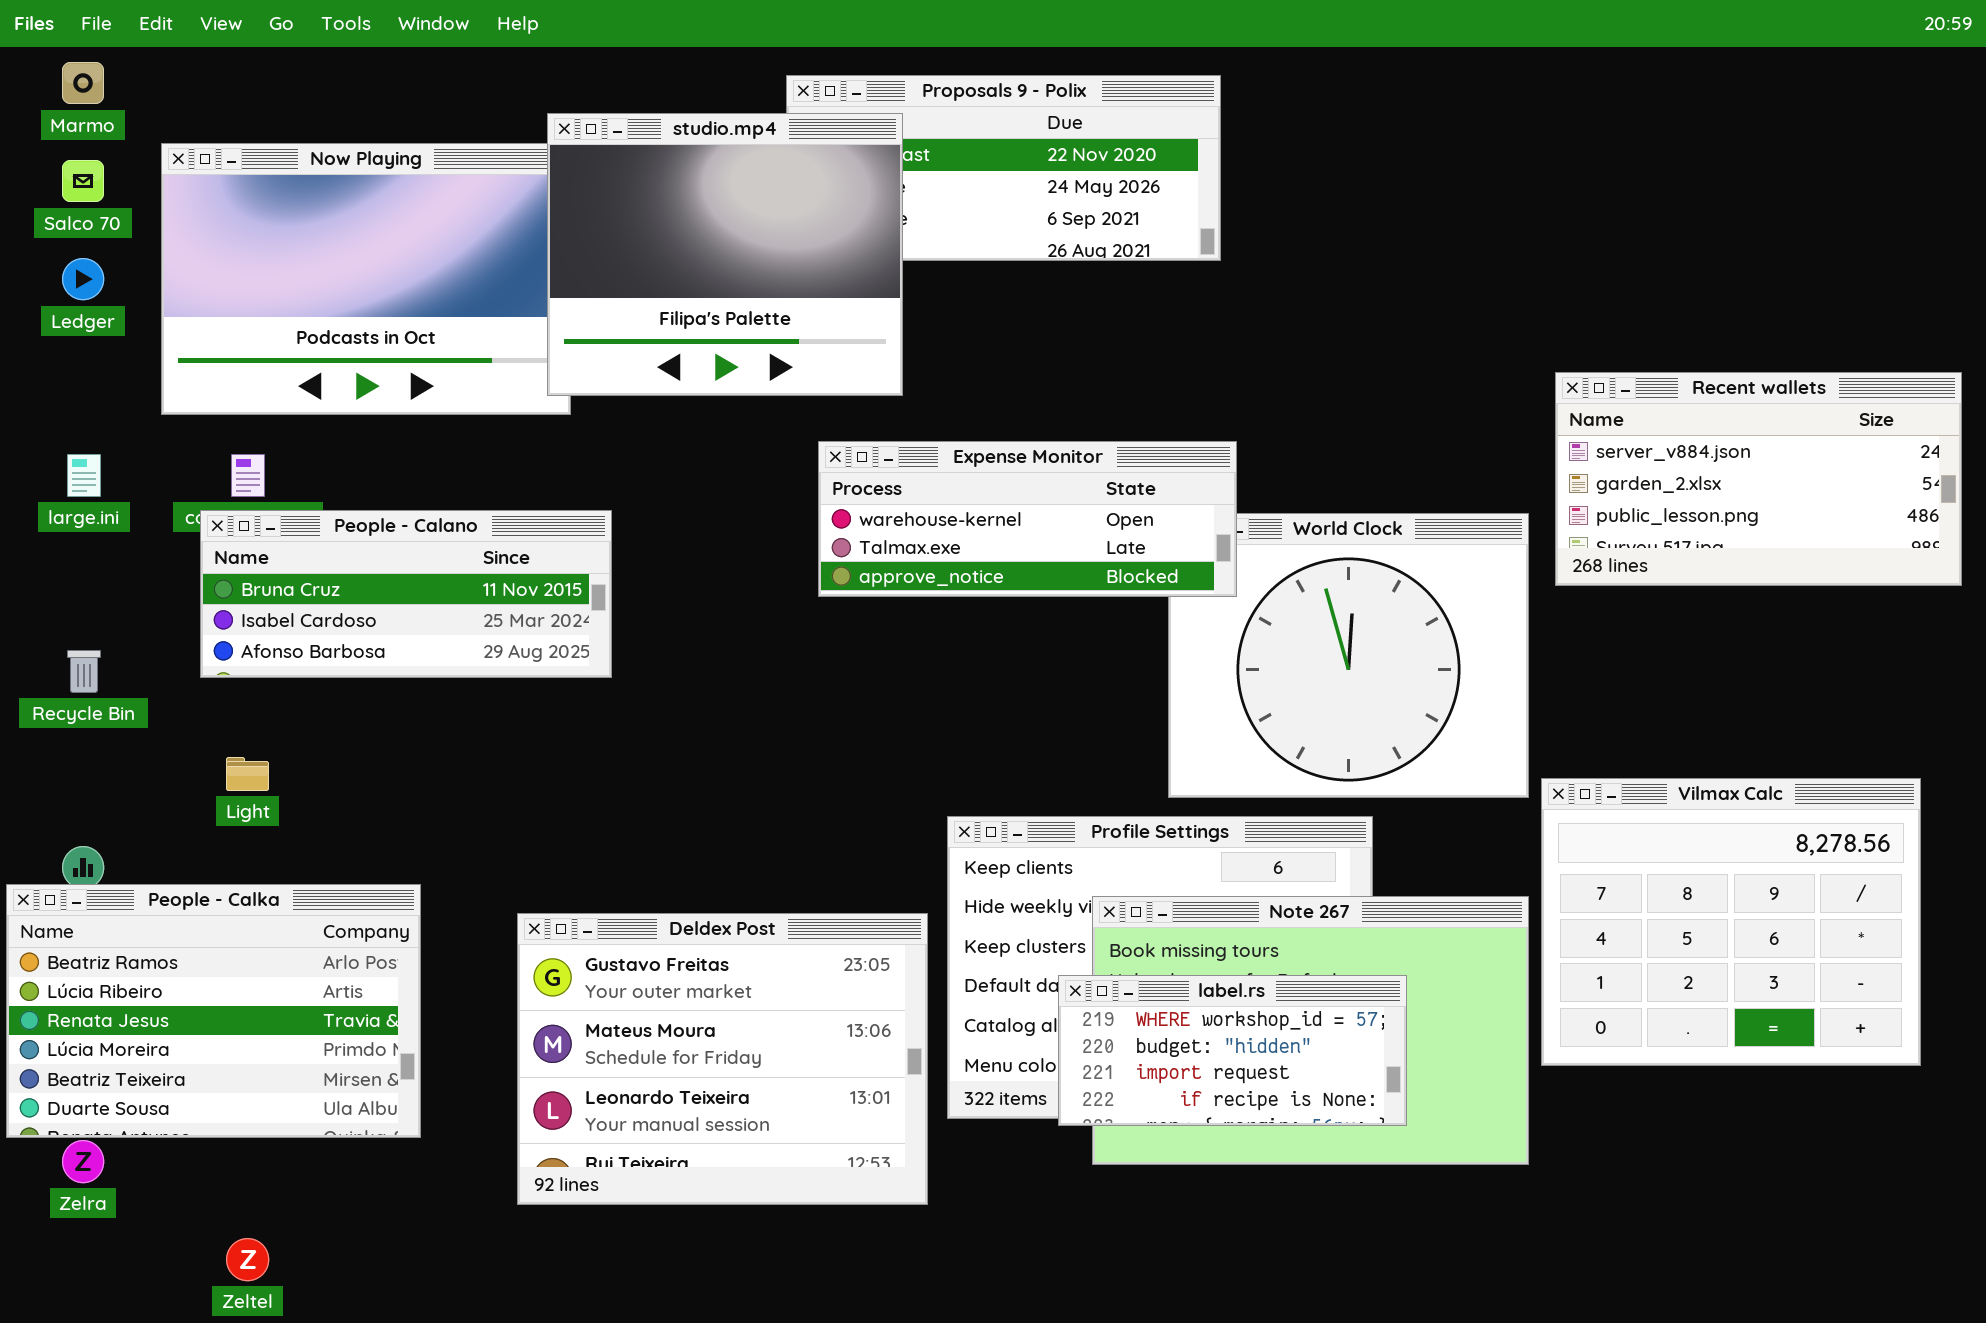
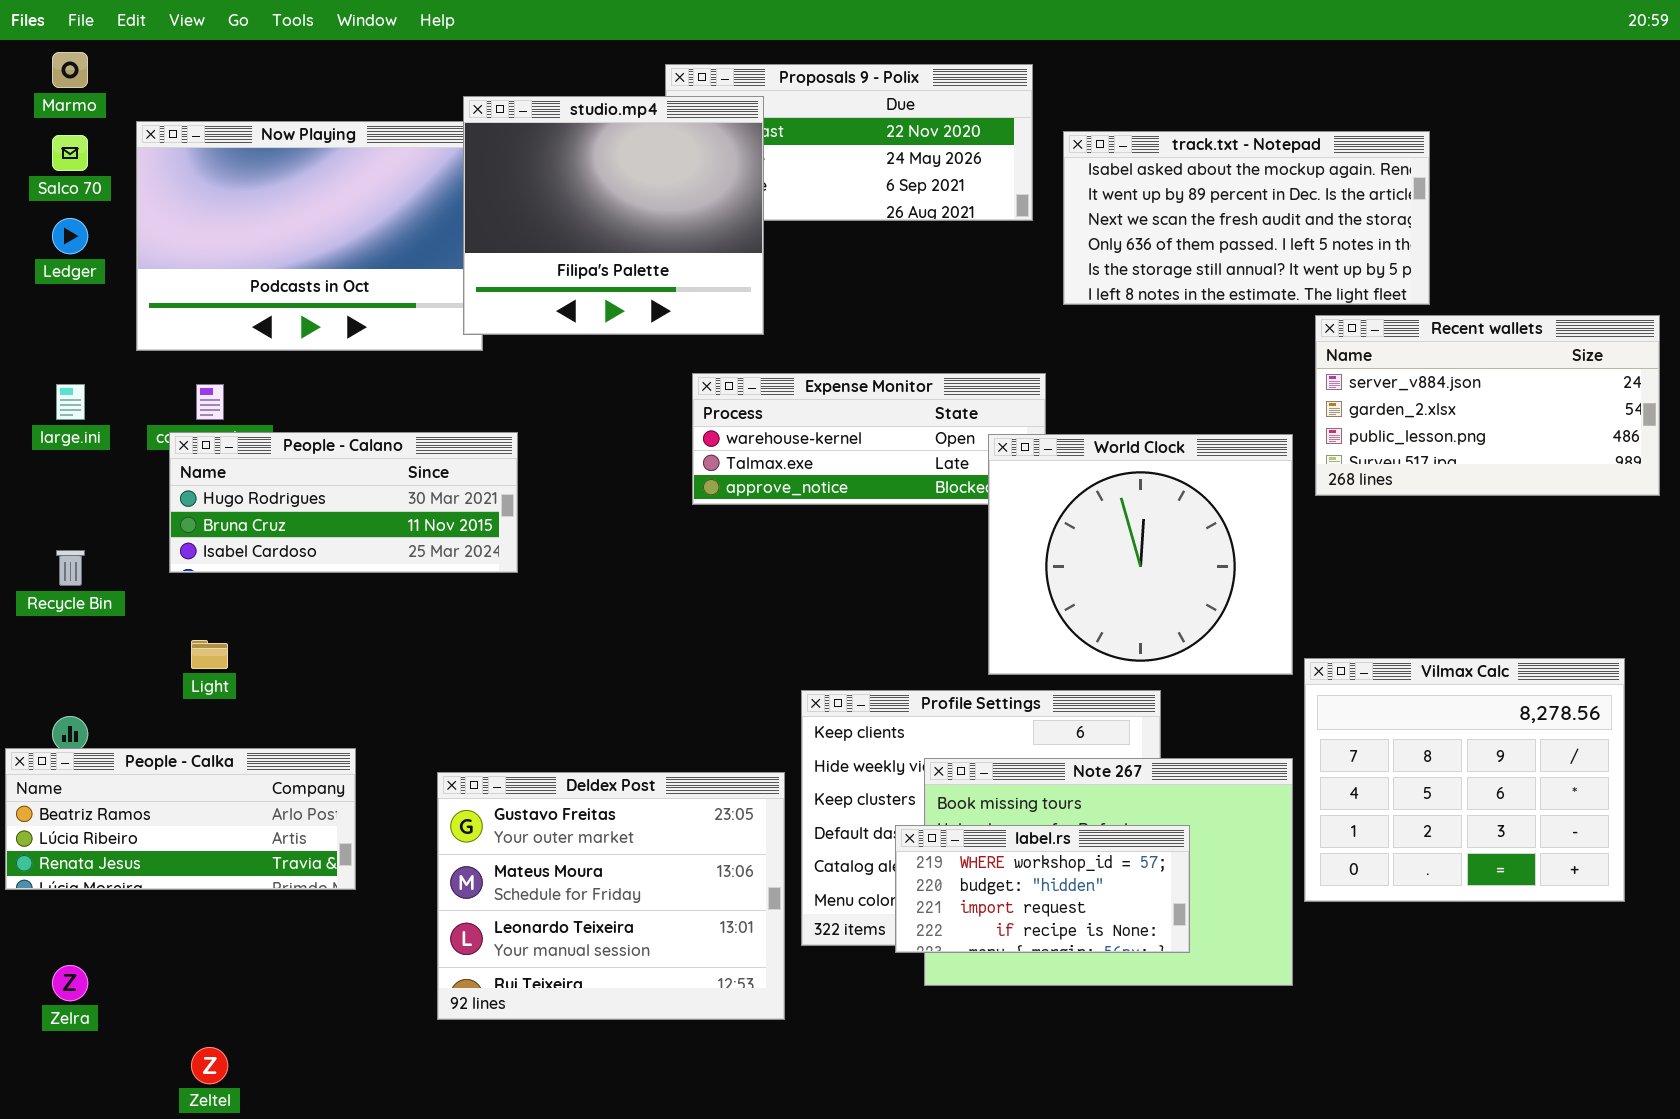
track.txt - Notepad: none -> [1063,131,1430,305], opened
People - Calano: [200,510,612,678] -> [169,432,518,573], scrolled up 1 row
World Clock: [1168,513,1529,798] -> [988,434,1293,675], raised
People - Calka: [6,884,421,1138] -> [5,748,356,890], resized

